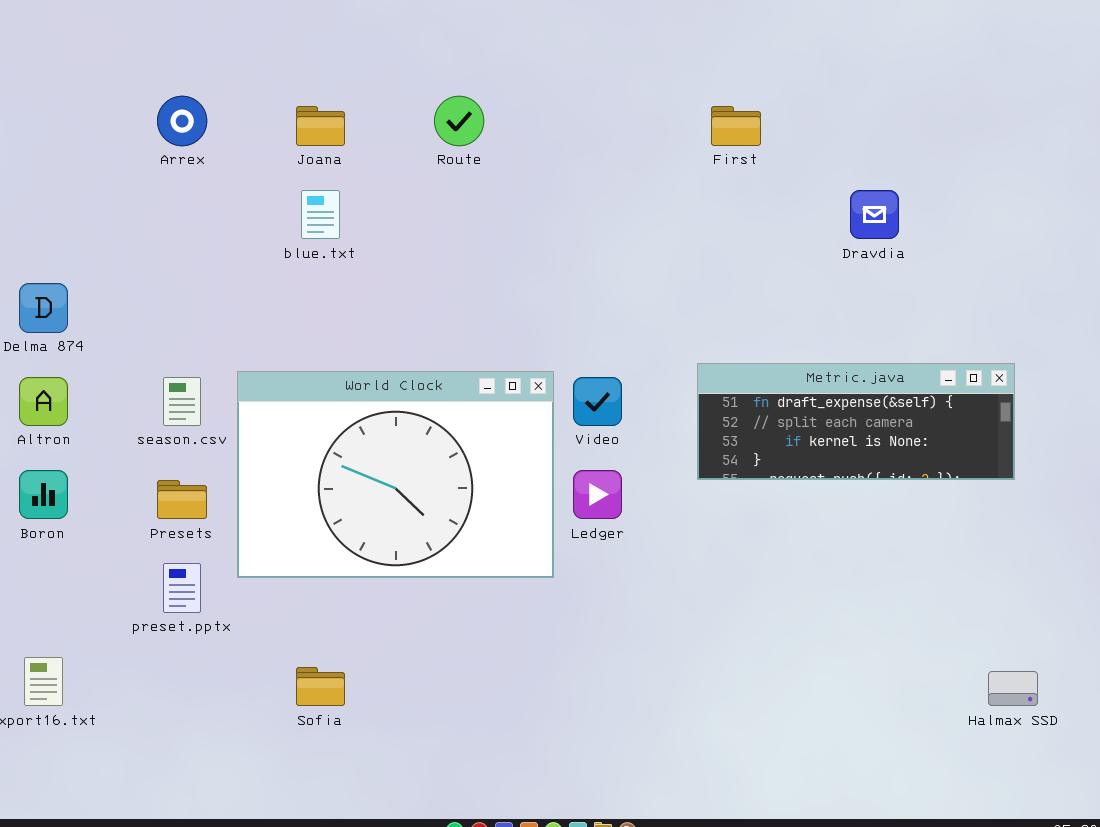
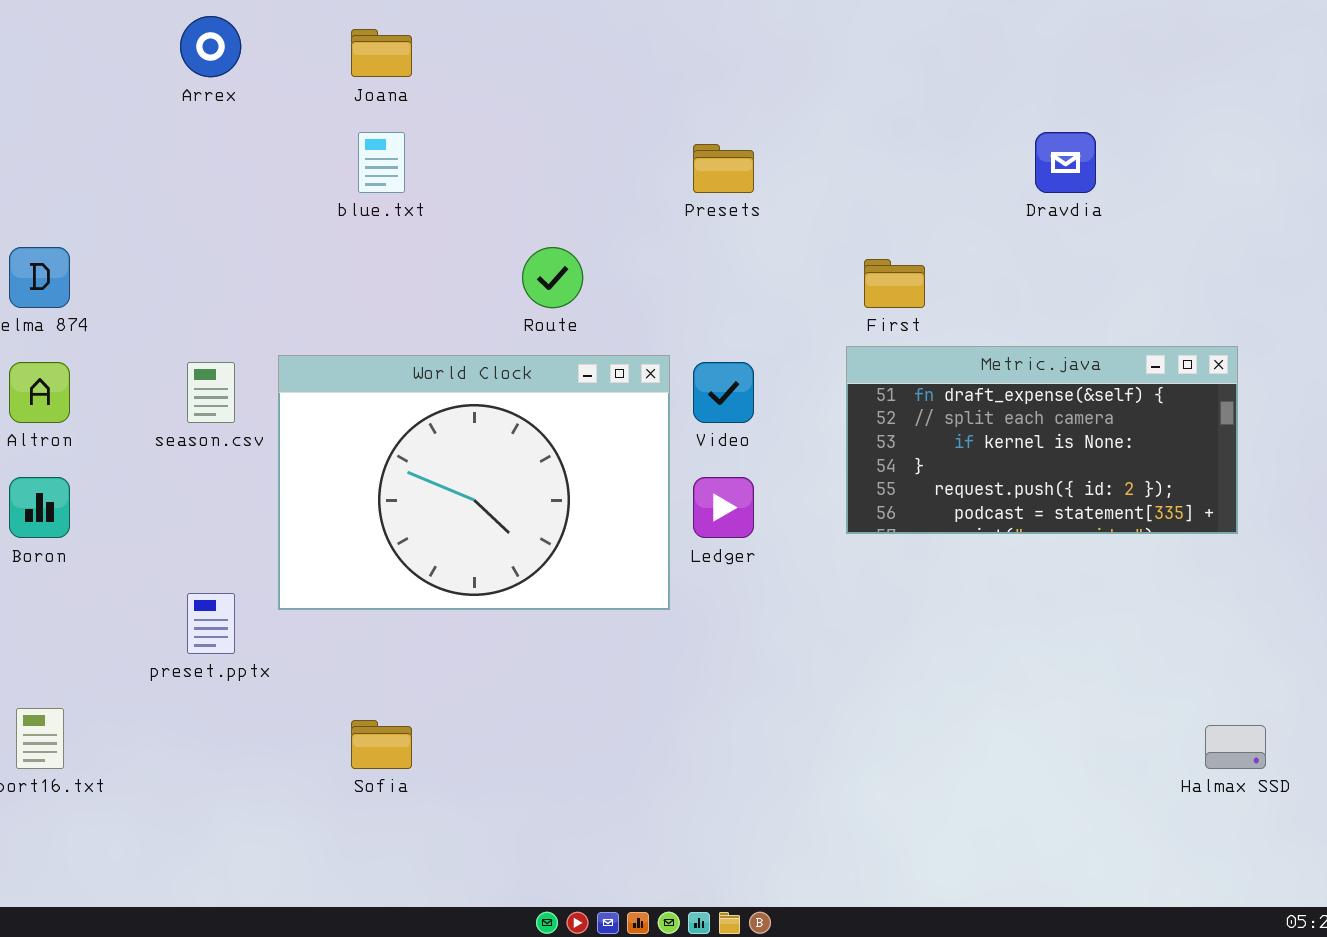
Route: [434,96,484,146] -> [522,247,583,308], moved
First: [711,106,761,146] -> [864,259,925,308], moved
Metric.java: [697,363,1015,480] -> [846,346,1238,534], resized
Presets: [157,480,207,519] -> [693,144,754,193], moved

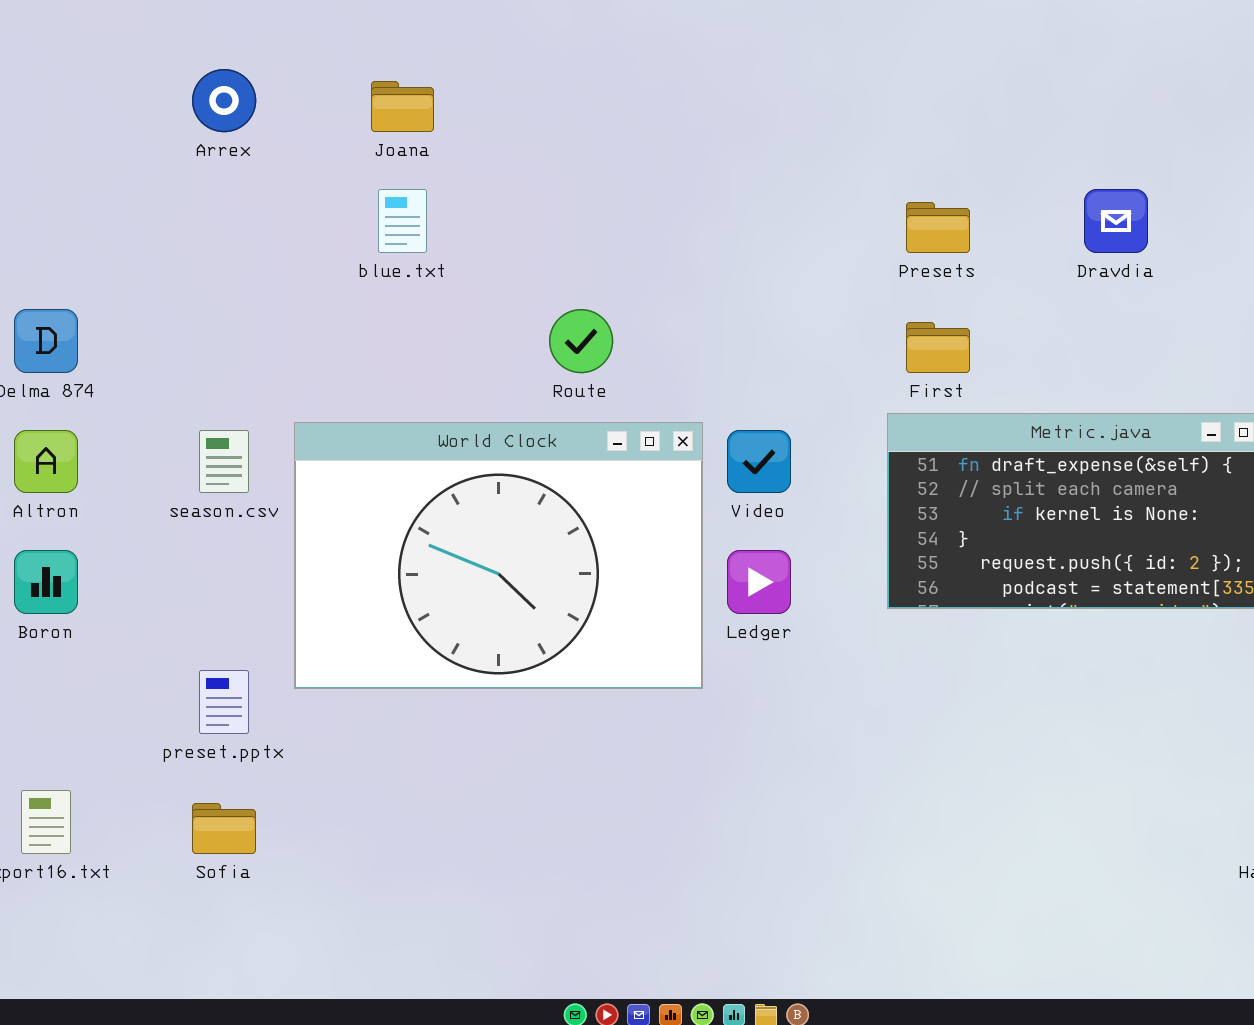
Presets: [693,144,754,193] -> [906,202,970,253], moved
Sofia: [351,720,412,769] -> [192,803,256,854], moved

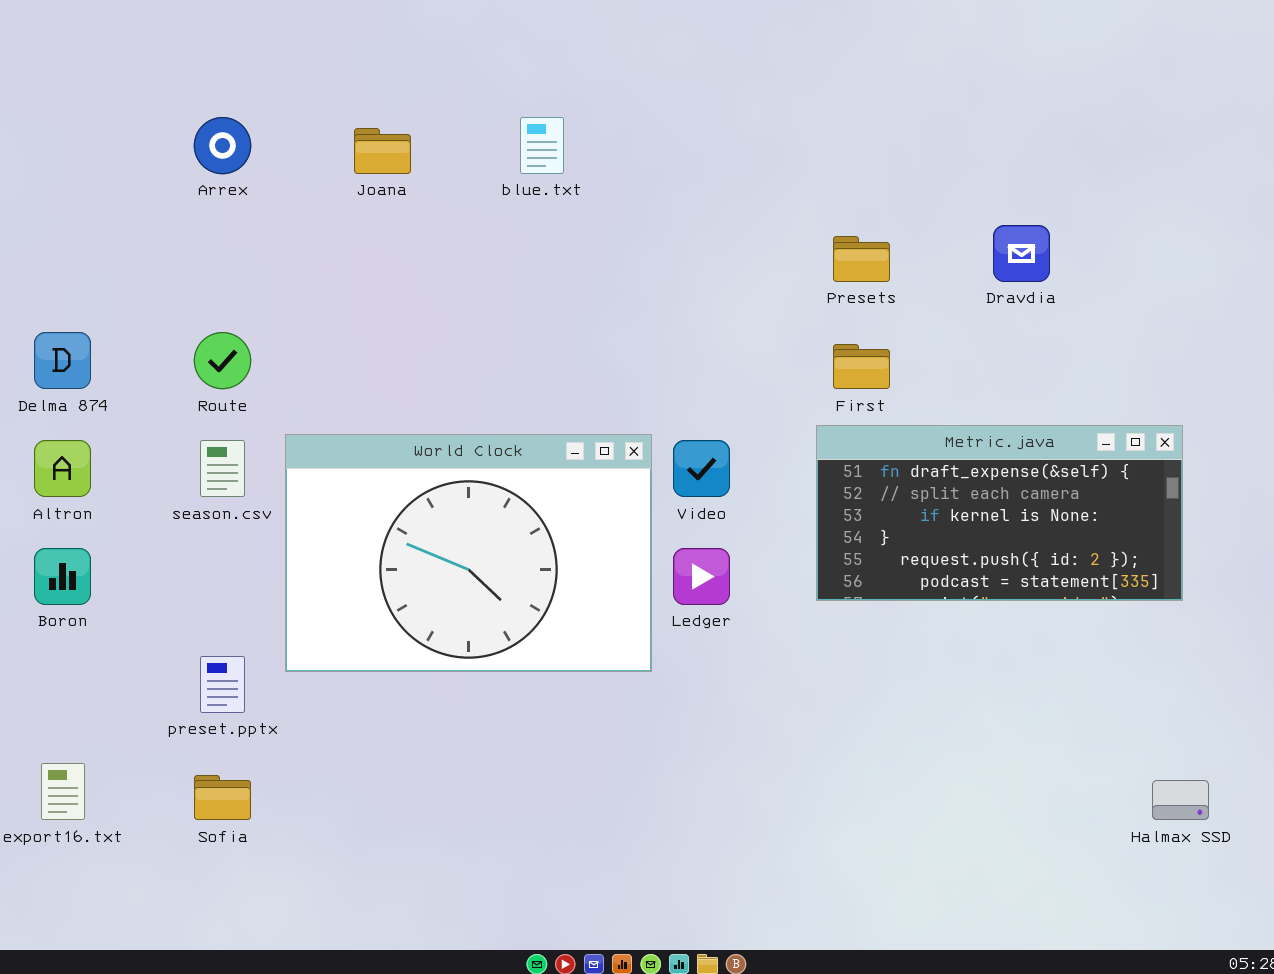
blue.txt: [378,189,427,253] -> [520,117,564,174], moved
Route: [549,309,613,373] -> [194,332,251,389], moved

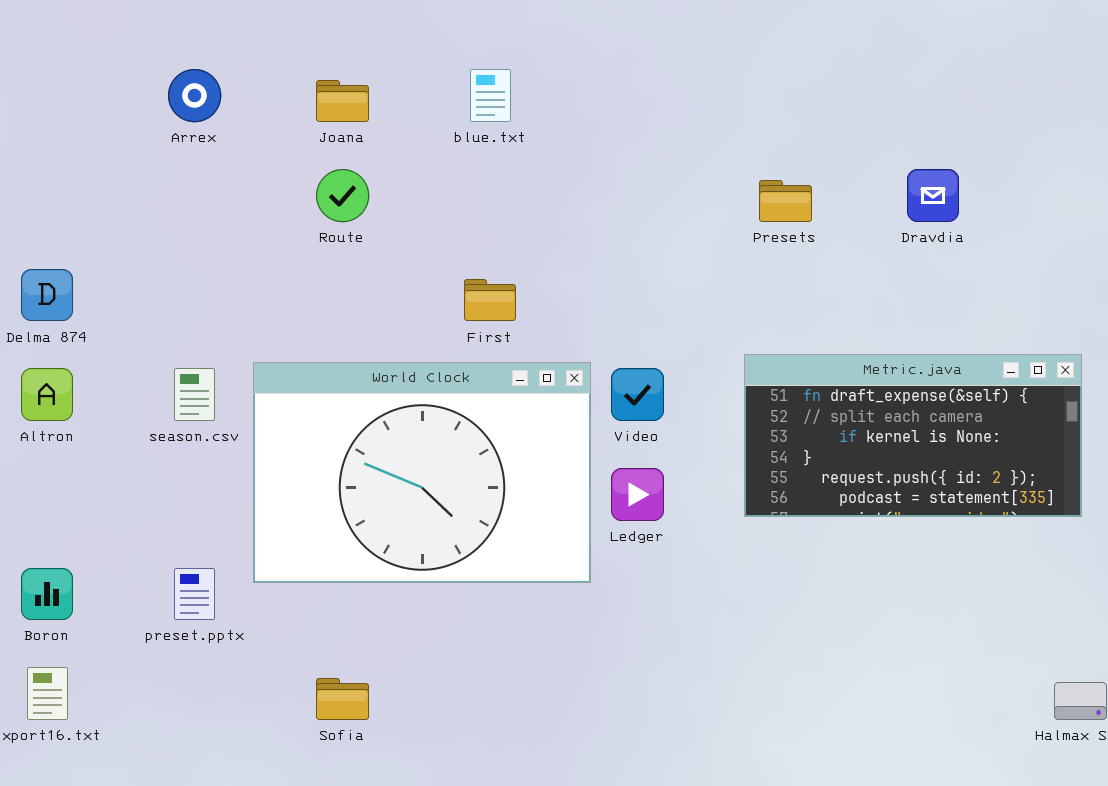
Route: [194,332,251,389] -> [316,169,369,222], moved
First: [833,344,890,389] -> [464,279,516,321], moved
Boron: [34,548,91,605] -> [21,568,73,620], moved
Sofia: [194,775,251,820] -> [316,678,369,720], moved

